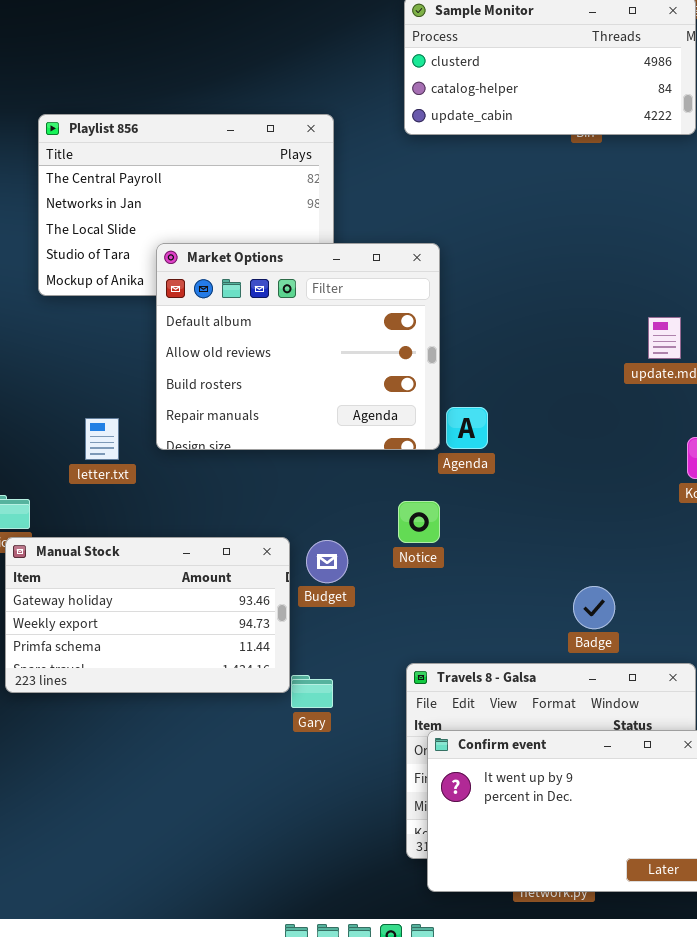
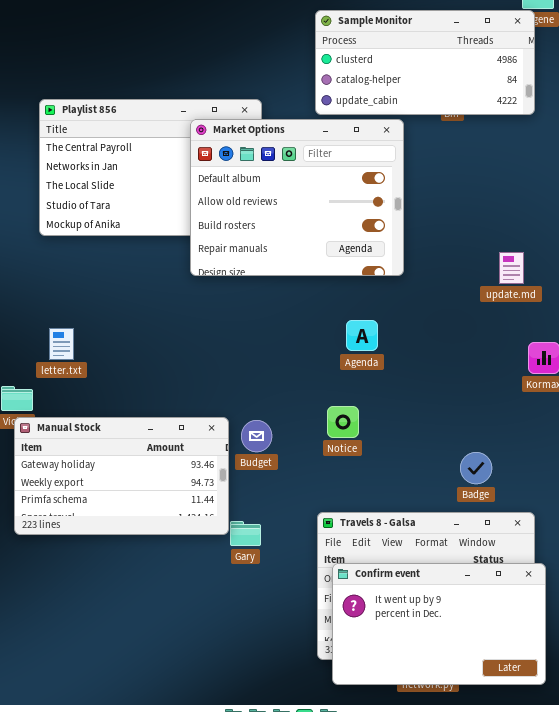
Market Options: [156,243,440,450] -> [190,119,404,276], moved
letter.txt: [85,418,119,460] -> [49,328,74,360], moved
Notice: [398,501,440,543] -> [327,406,359,438], moved
Badge: [573,586,615,629] -> [460,452,492,484], moved

